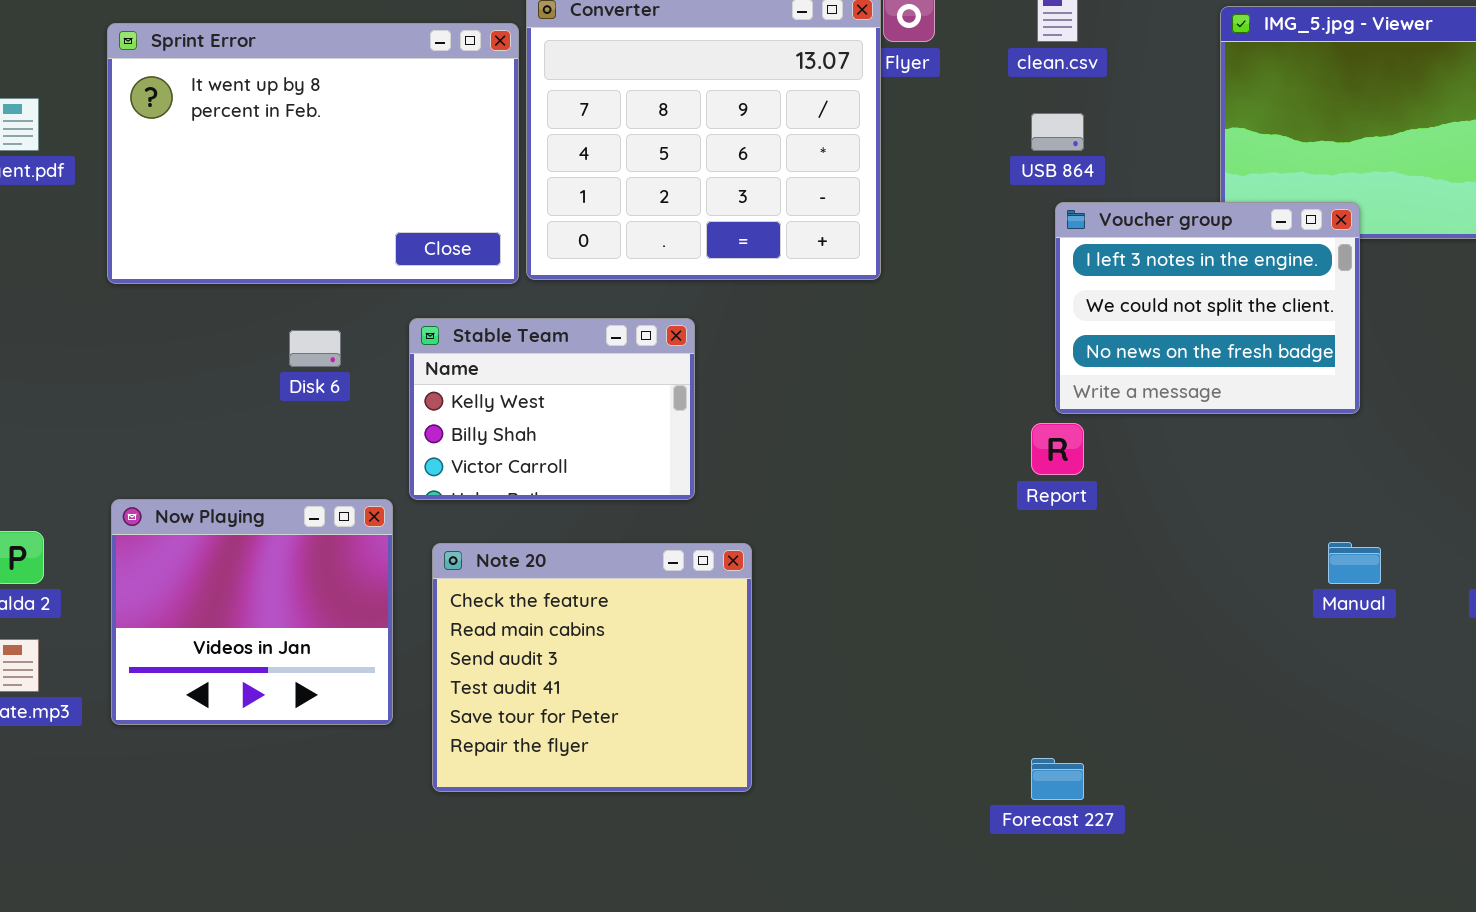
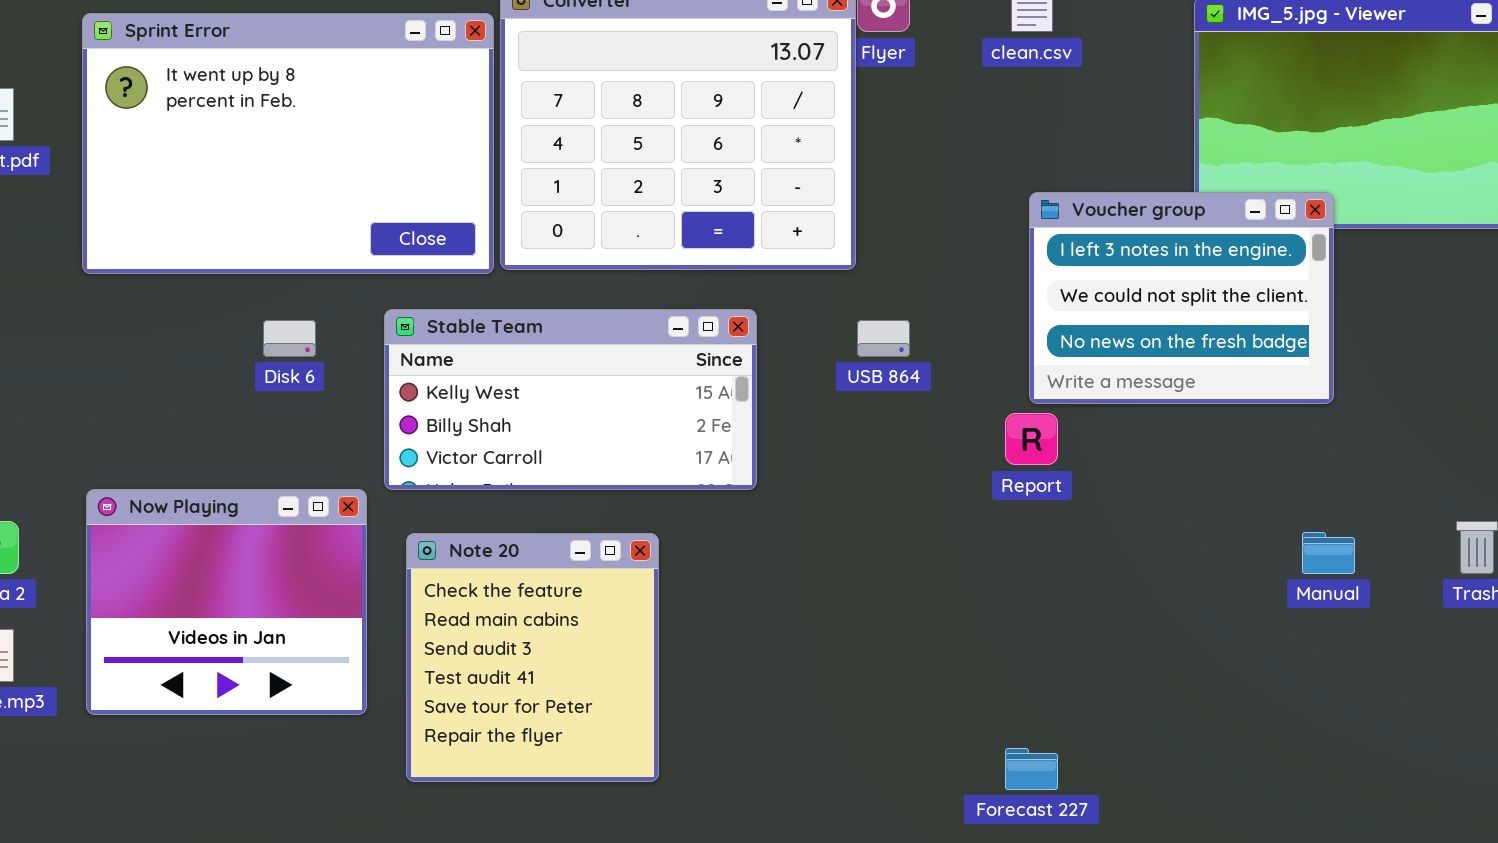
USB 864: [1031,113,1084,151] -> [857,320,910,357], moved
Stable Team: [409,318,695,500] -> [384,309,757,490], resized
Note 20: [432,543,752,792] -> [406,533,659,782], resized

